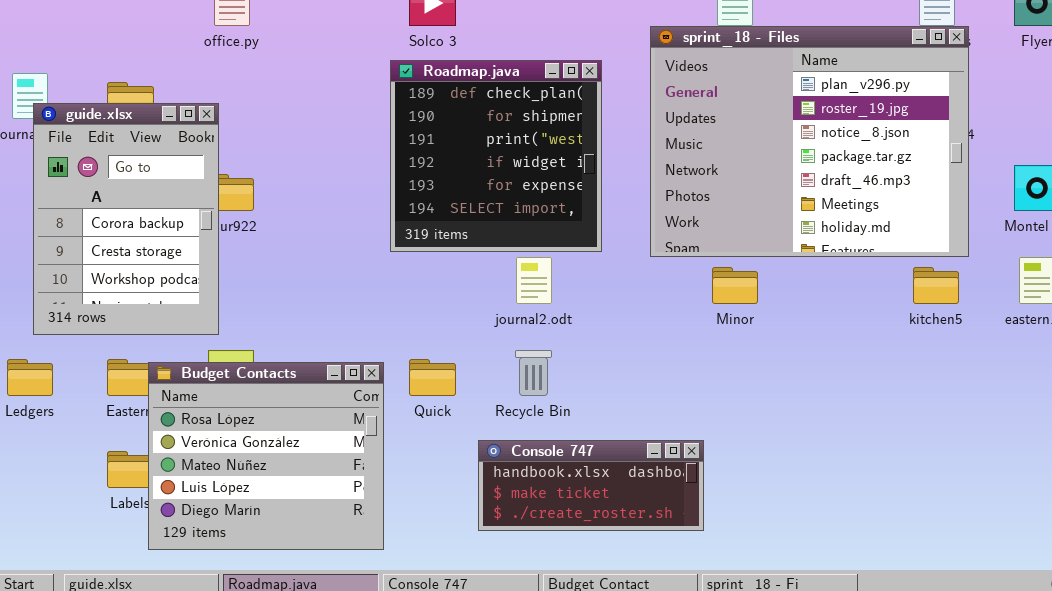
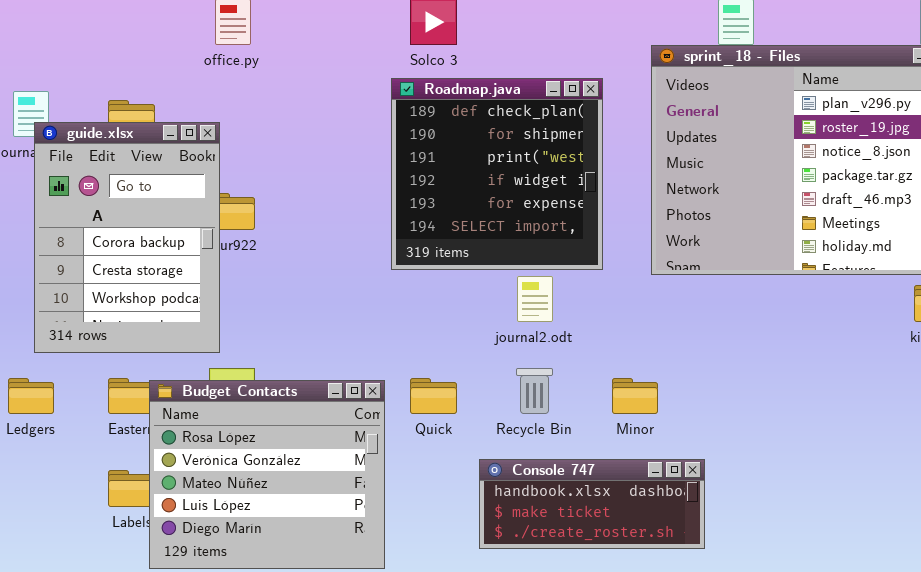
Minor: [712,267,758,304] -> [612,378,658,414], moved

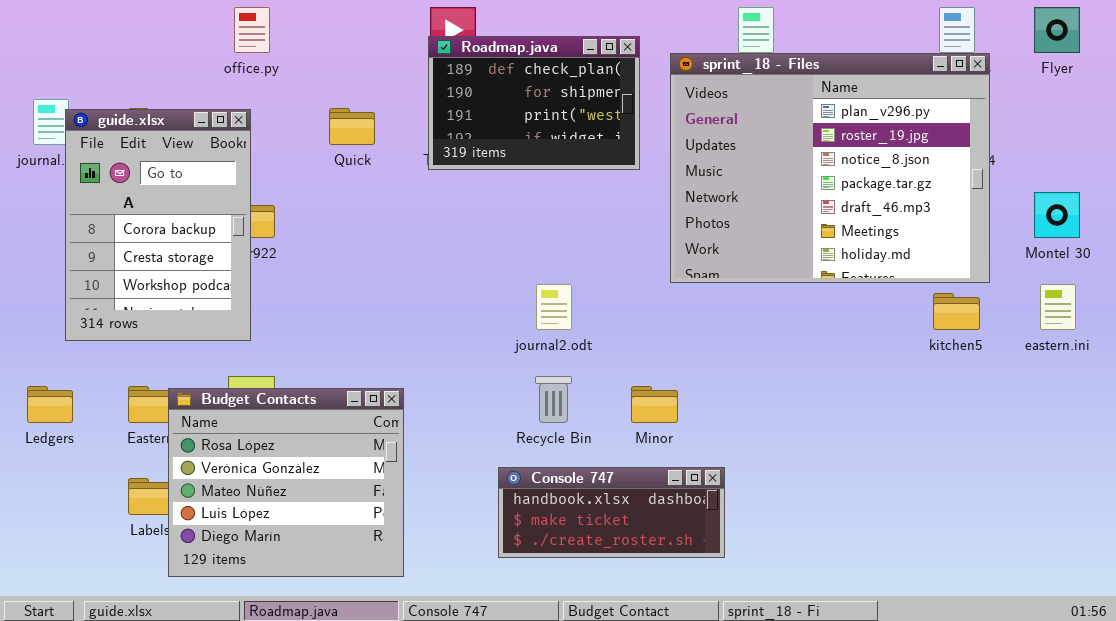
Roadmap.java: [391,78,603,270] -> [428,36,640,170], moved, resized
guide.xlsx: [34,122,220,353] -> [65,109,251,341], moved
Quick: [410,378,457,414] -> [329,108,375,145], moved

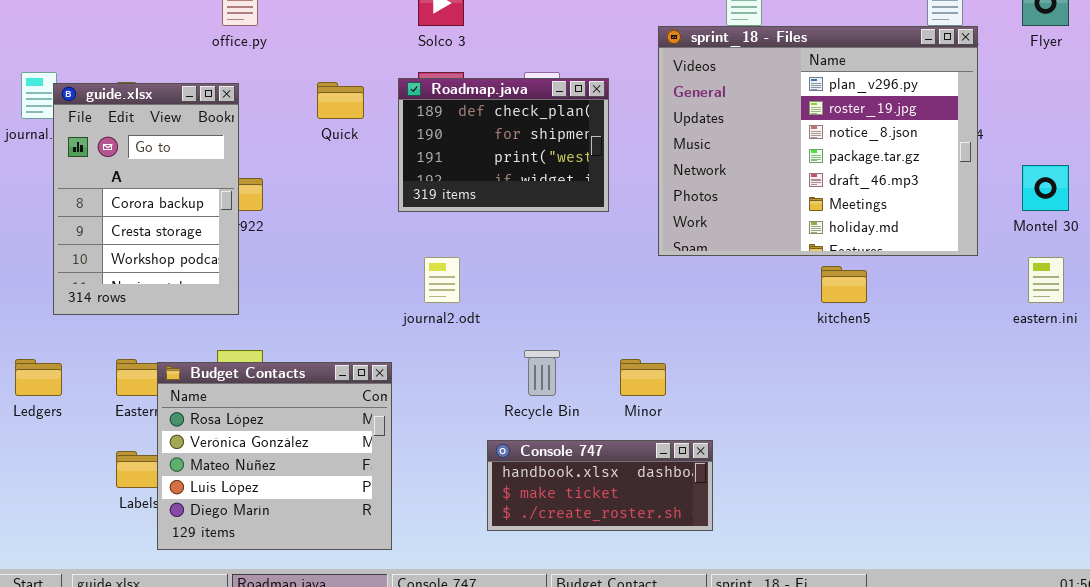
Roadmap.java: [428,36,640,170] -> [398,78,609,212], moved
journal2.odt: [536,284,572,330] -> [424,257,460,303], moved
kitchen5: [933,293,980,330] -> [821,266,867,303], moved

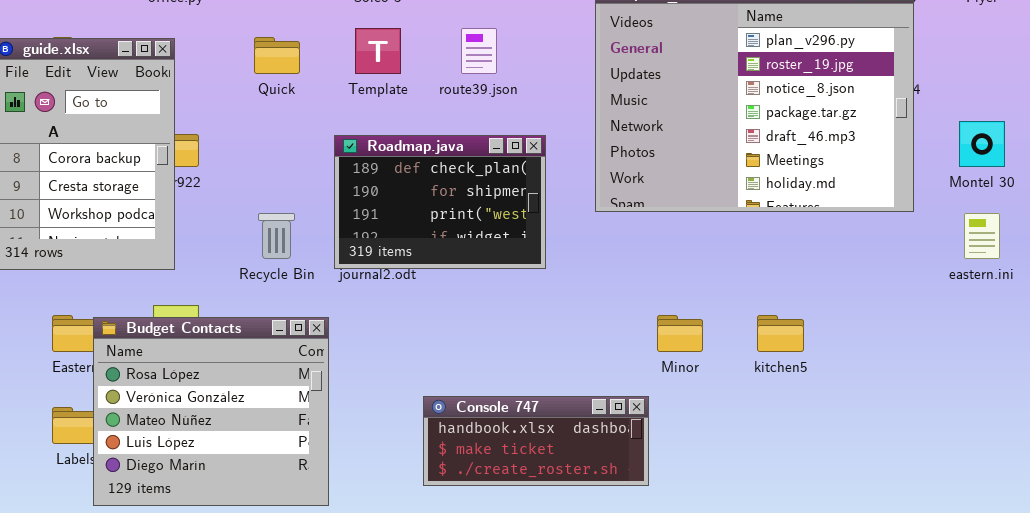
Roadmap.java: [398,78,609,212] -> [334,135,546,269], moved
kitchen5: [821,266,867,303] -> [757,315,804,352], moved
Recycle Bin: [524,350,560,396] -> [258,213,295,259], moved
Minor: [620,359,666,396] -> [657,315,703,352], moved

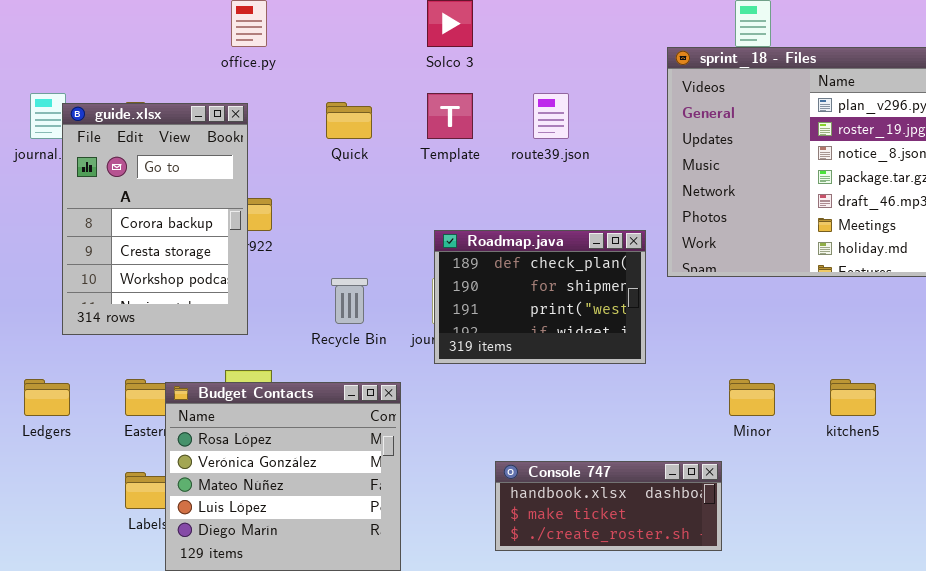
Roadmap.java: [334,135,546,269] -> [434,230,646,364], moved

